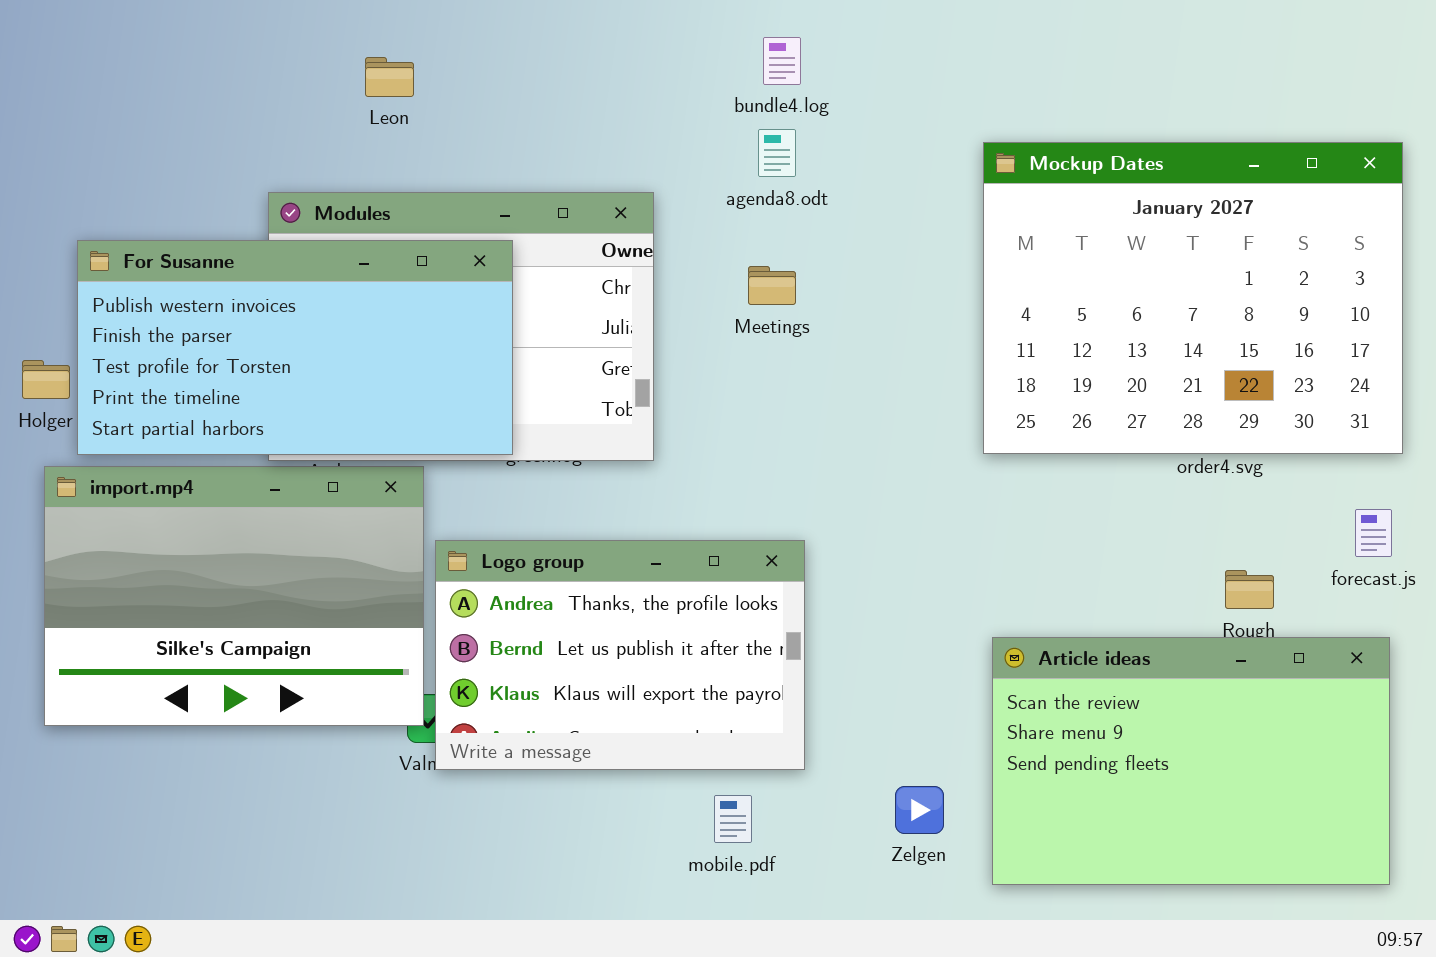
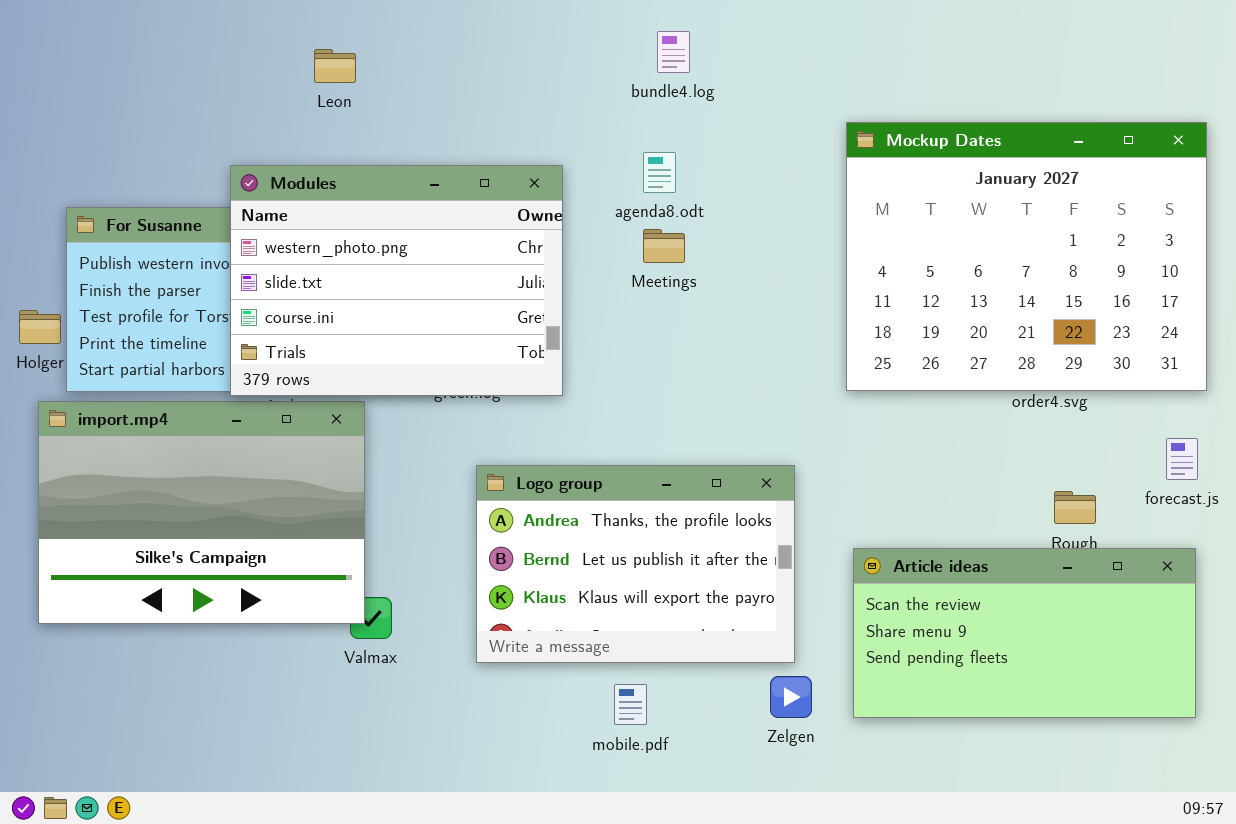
agenda8.odt: [758,129,796,177] -> [643,152,676,193], moved
Modules: [268,192,654,461] -> [230,165,563,396], raised
Logo group: [435,540,805,770] -> [476,465,795,663], moved
Article ideas: [992,637,1390,885] -> [853,548,1196,718], resized

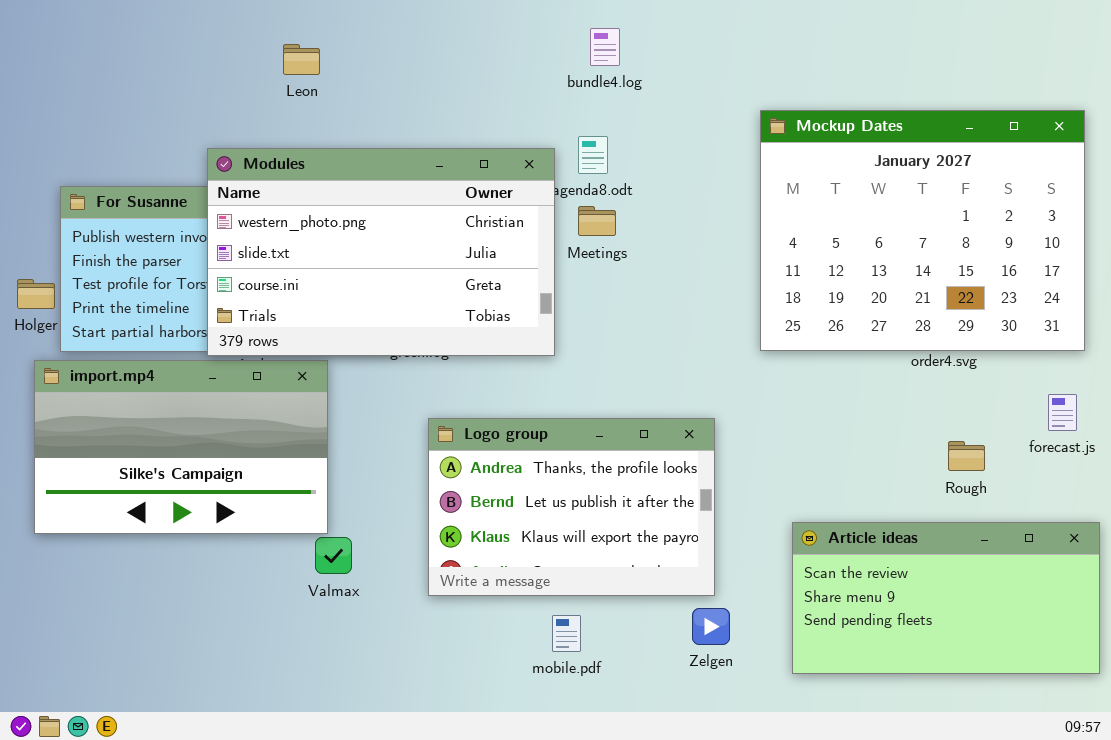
Modules: [230,165,563,396] -> [207,148,555,356], resized
import.mp4: [38,401,365,624] -> [34,360,328,534], resized
Article ideas: [853,548,1196,718] -> [792,522,1100,674], moved

